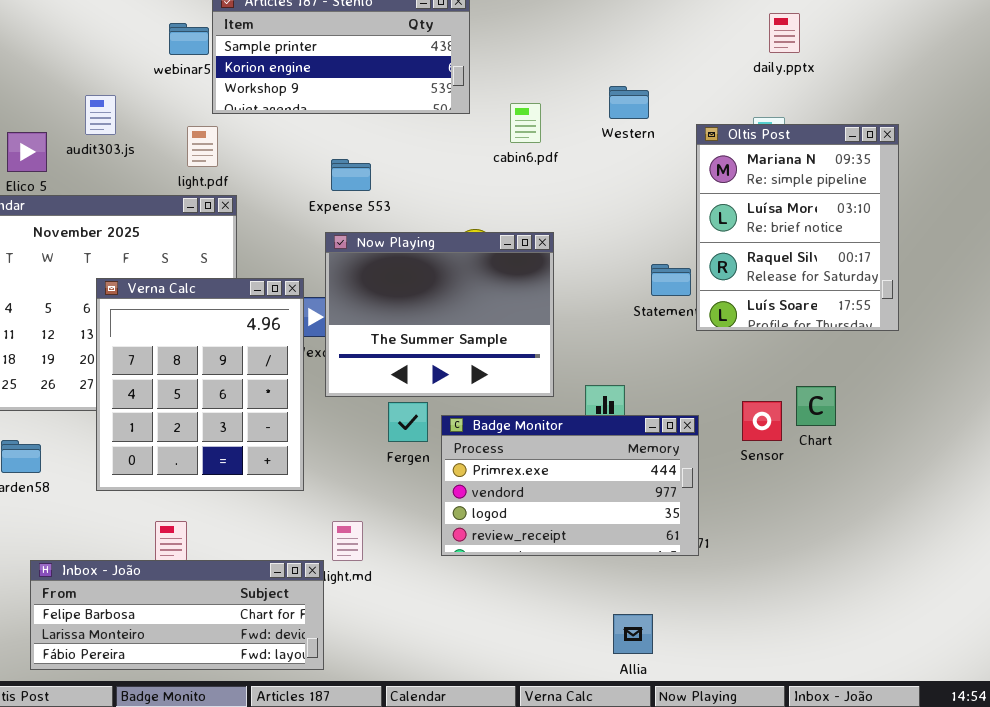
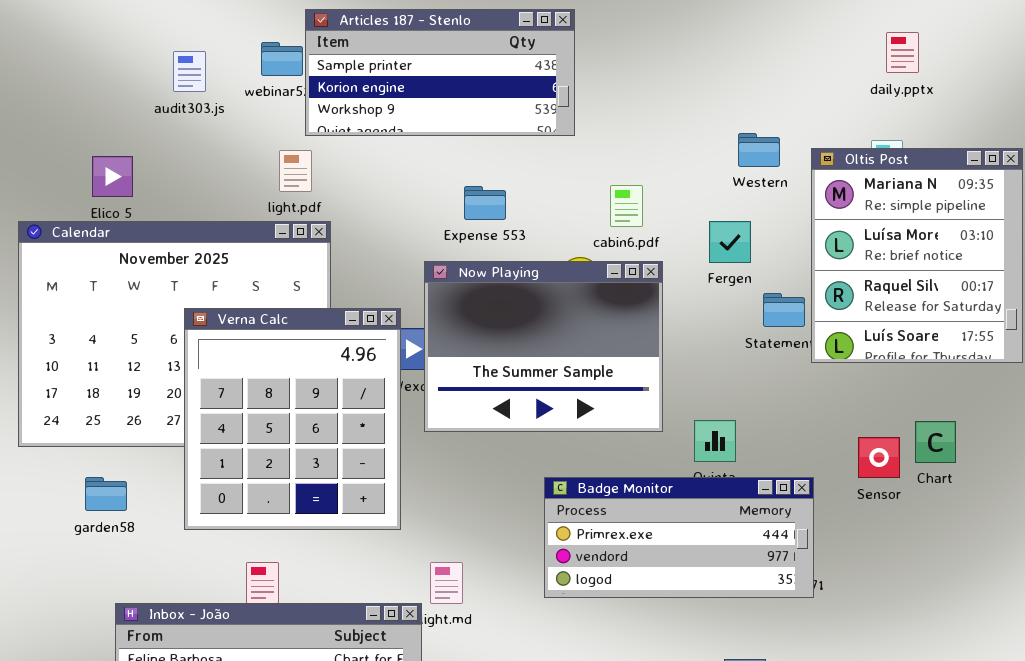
Western: [609,86,649,119] -> [738,133,780,167], moved
audit303.js: [85,95,116,135] -> [173,51,206,92], moved
cabin6.pdf: [510,103,541,143] -> [610,185,643,227], moved
Expense 553: [331,159,371,191] -> [464,186,506,220], moved
Fergen: [388,402,428,442] -> [709,221,751,263], moved
Badge Monitor: [441,415,699,556] -> [544,477,814,598], resized

